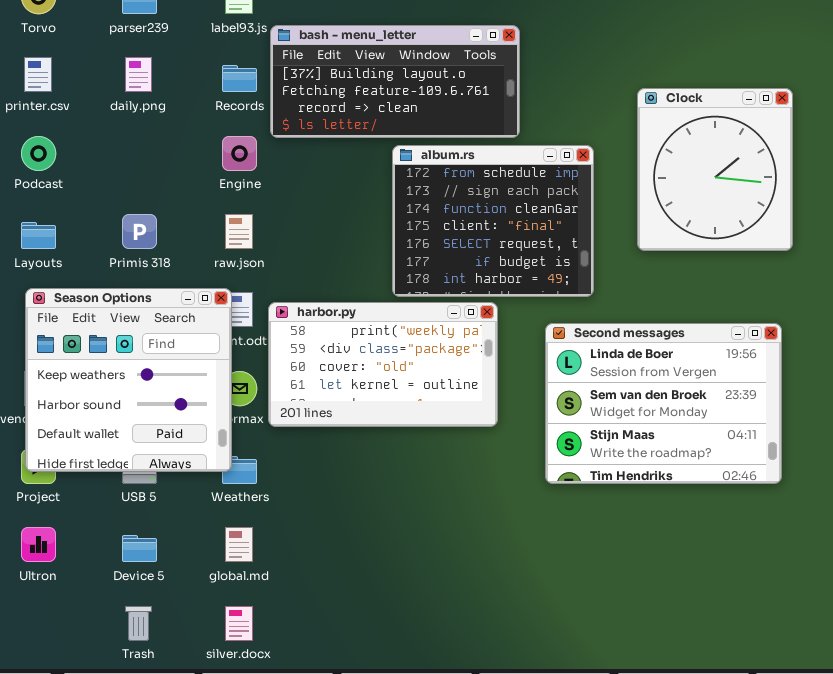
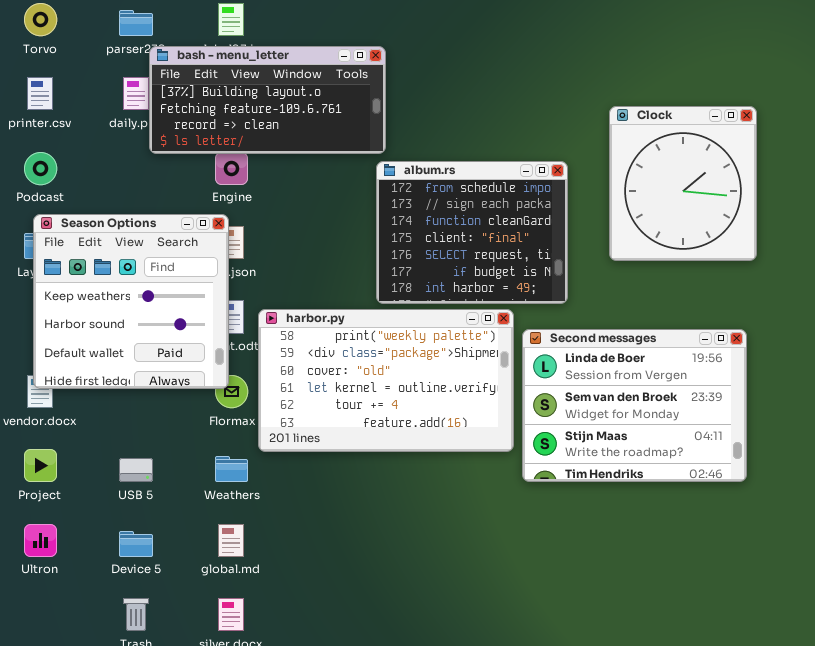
bash - menu_letter: [270,25,520,138] -> [149,46,386,154], moved
Season Options: [25,288,232,472] -> [33,214,229,389], moved
harbor.py: [268,302,498,427] -> [258,309,514,452], resized

